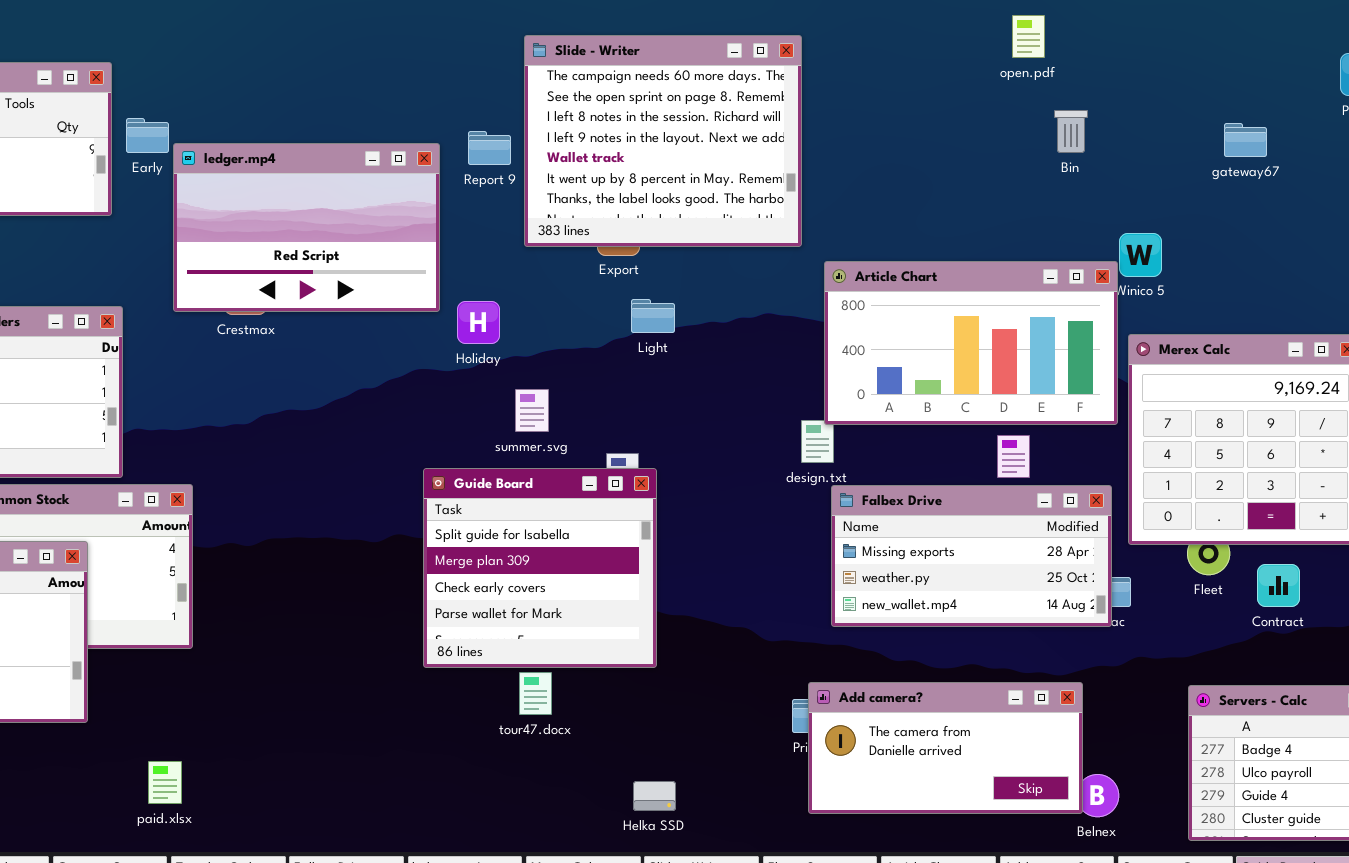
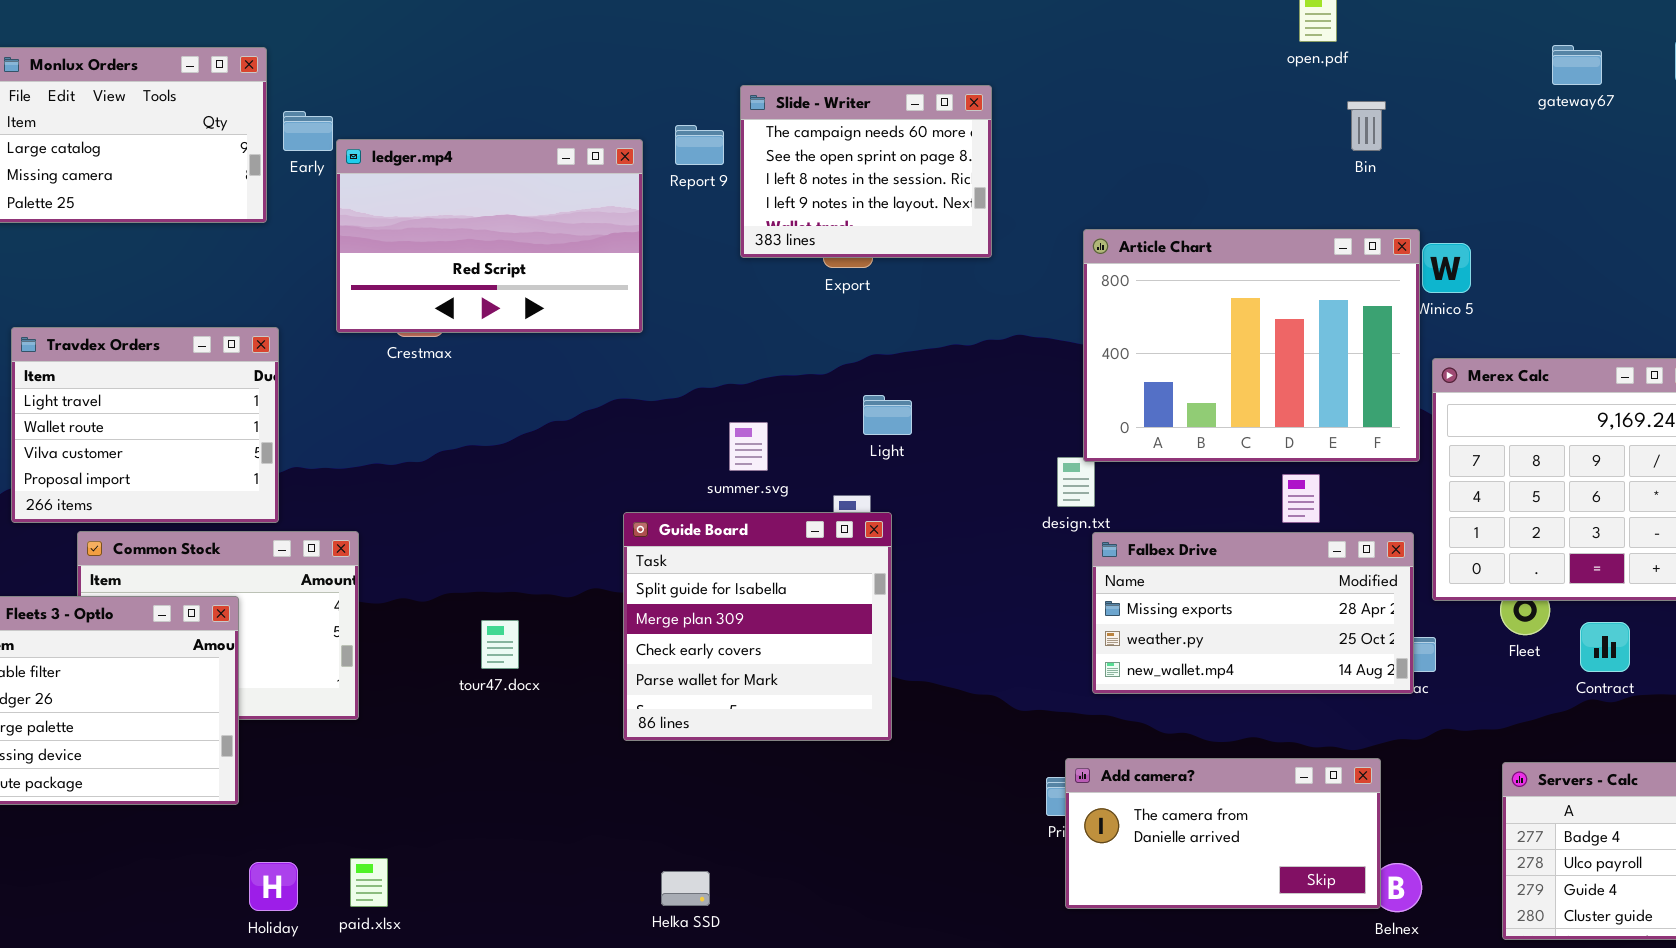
Slide - Writer: [524,35,802,247] -> [740,85,992,258], resized
gateway67: [1224,123,1267,157] -> [1552,45,1602,85], moved
Article Chart: [824,261,1118,425] -> [1083,229,1420,462], resized
Light: [631,299,675,333] -> [863,395,912,435], moved
Holiday: [457,301,500,344] -> [249,862,298,911], moved
tour47.docx: [519,672,552,715] -> [481,620,519,669], moved
paid.xlsx: [148,761,182,804] -> [350,858,388,907], moved
Helka SSD: [633,781,676,811] -> [661,871,710,906], moved

